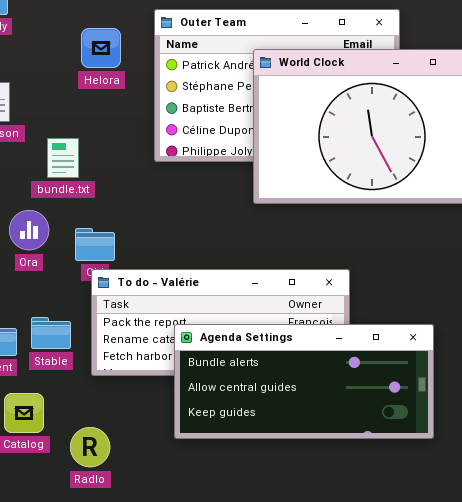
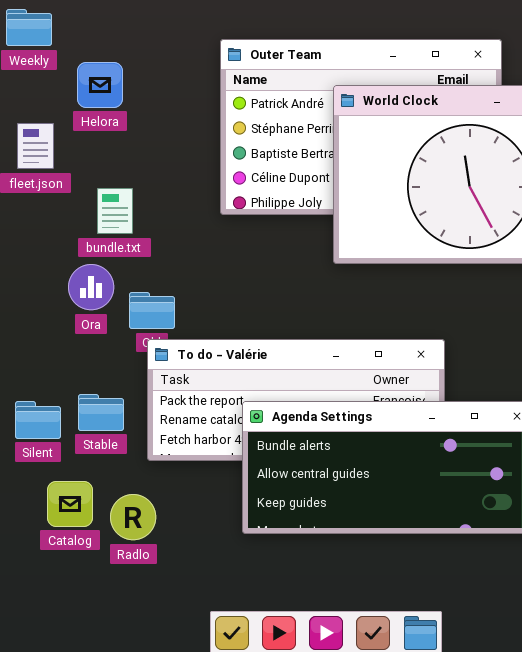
Helora: [81,28,121,68] -> [77,62,123,108], moved
Ora: [9,210,49,250] -> [68,264,114,310], moved
Radlo: [70,427,110,467] -> [110,494,156,540], moved

